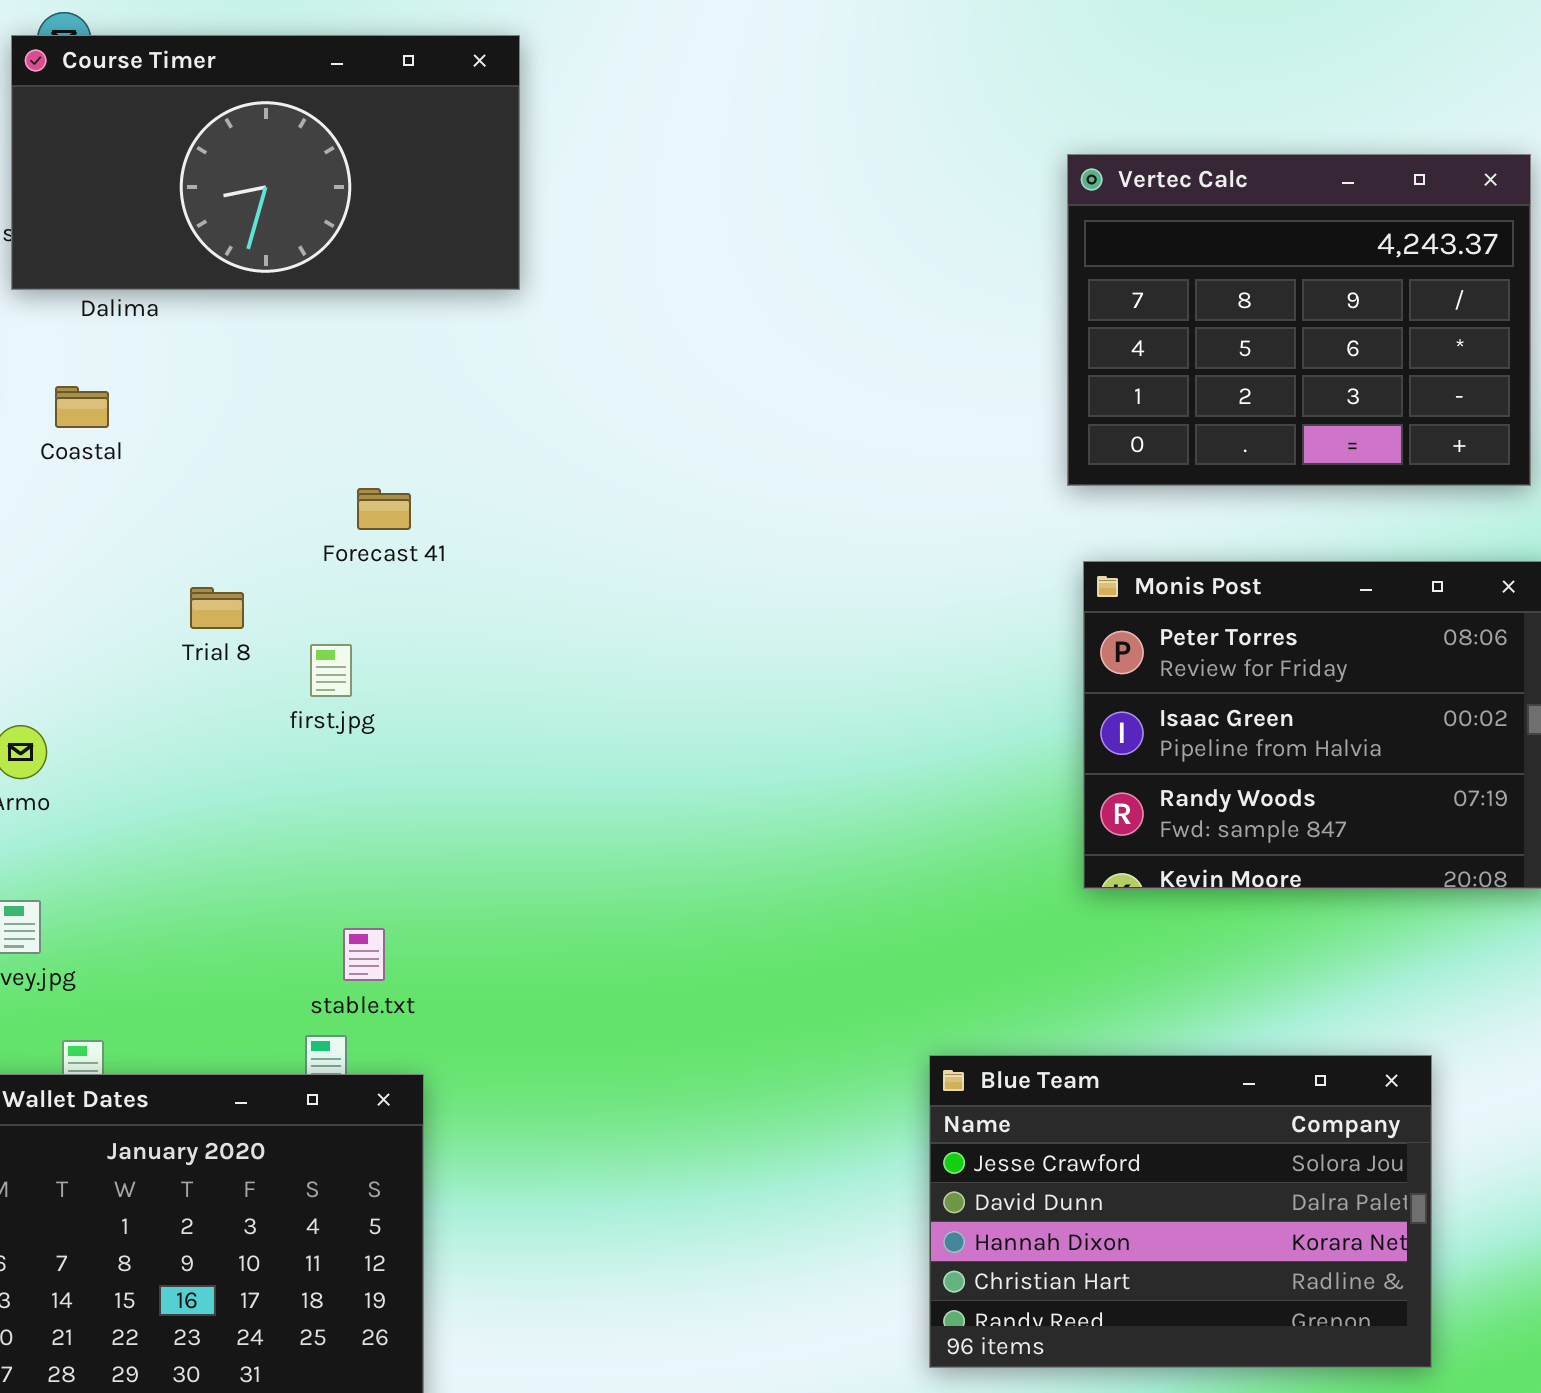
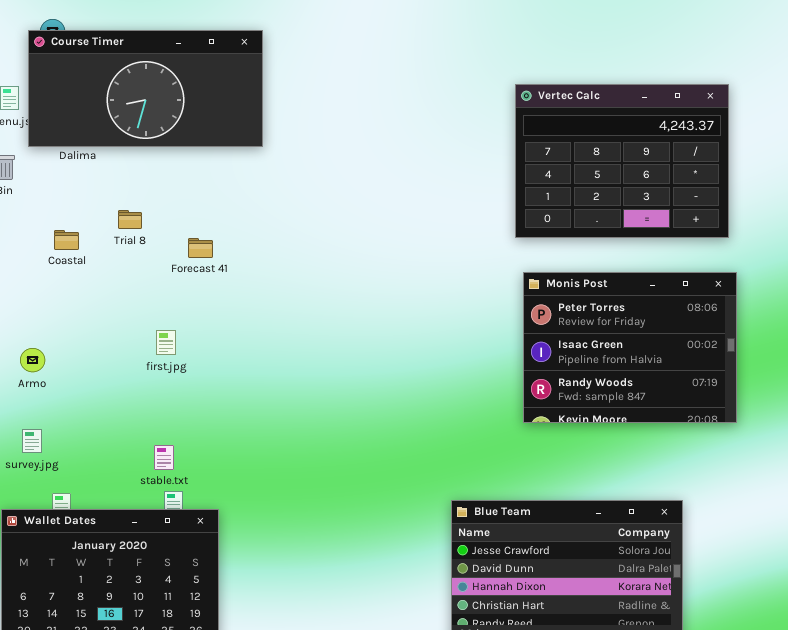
Coastal: [55,386,109,428] -> [54,230,79,250], moved
Trial 8: [190,587,244,629] -> [118,210,142,229], moved
first.jpg: [310,644,352,697] -> [156,330,176,355], moved
stable.txt: [343,928,385,981] -> [154,445,174,470], moved

